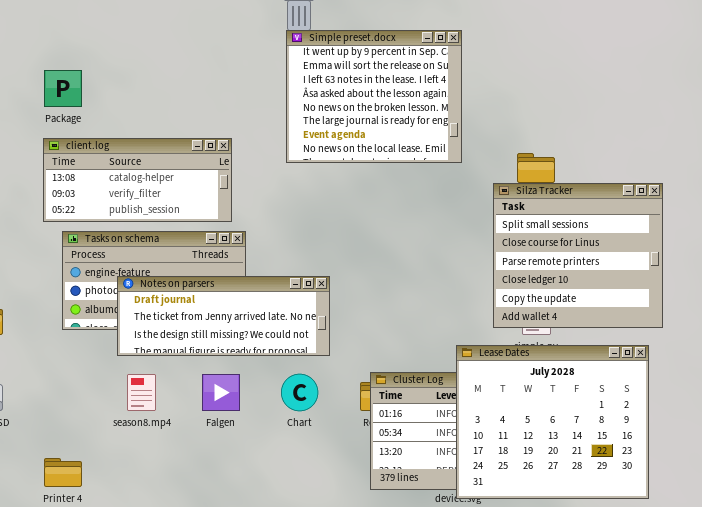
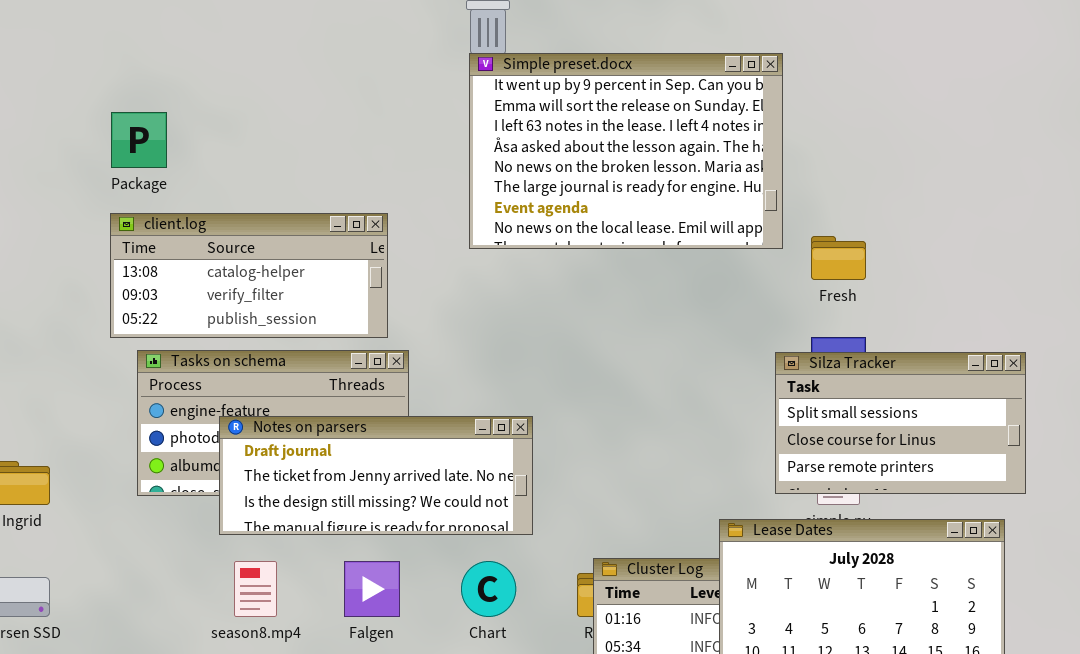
Simple preset.docx: [286,30,462,163] -> [469,53,783,249], resized
Silza Tracker: [493,183,663,328] -> [775,352,1026,494], resized

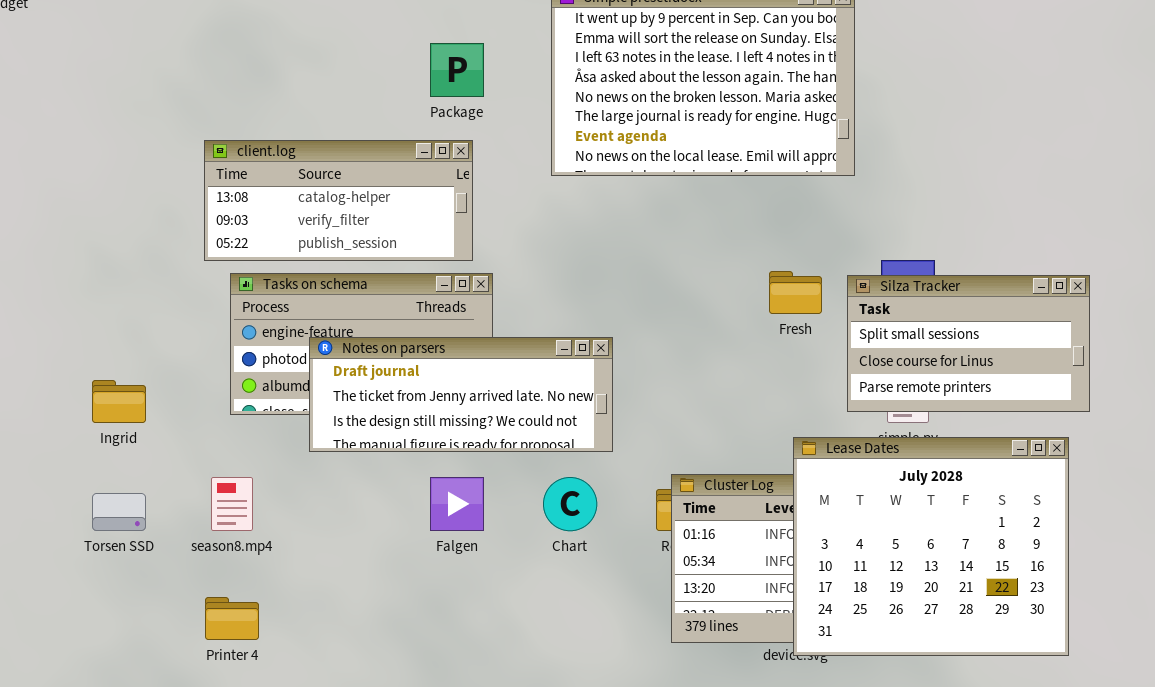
Package: [111,112,167,168] -> [430,43,484,97], moved
Fresh: [811,236,866,280] -> [769,271,822,314], moved
season8.mp4: [234,561,277,617] -> [211,477,253,531], moved

